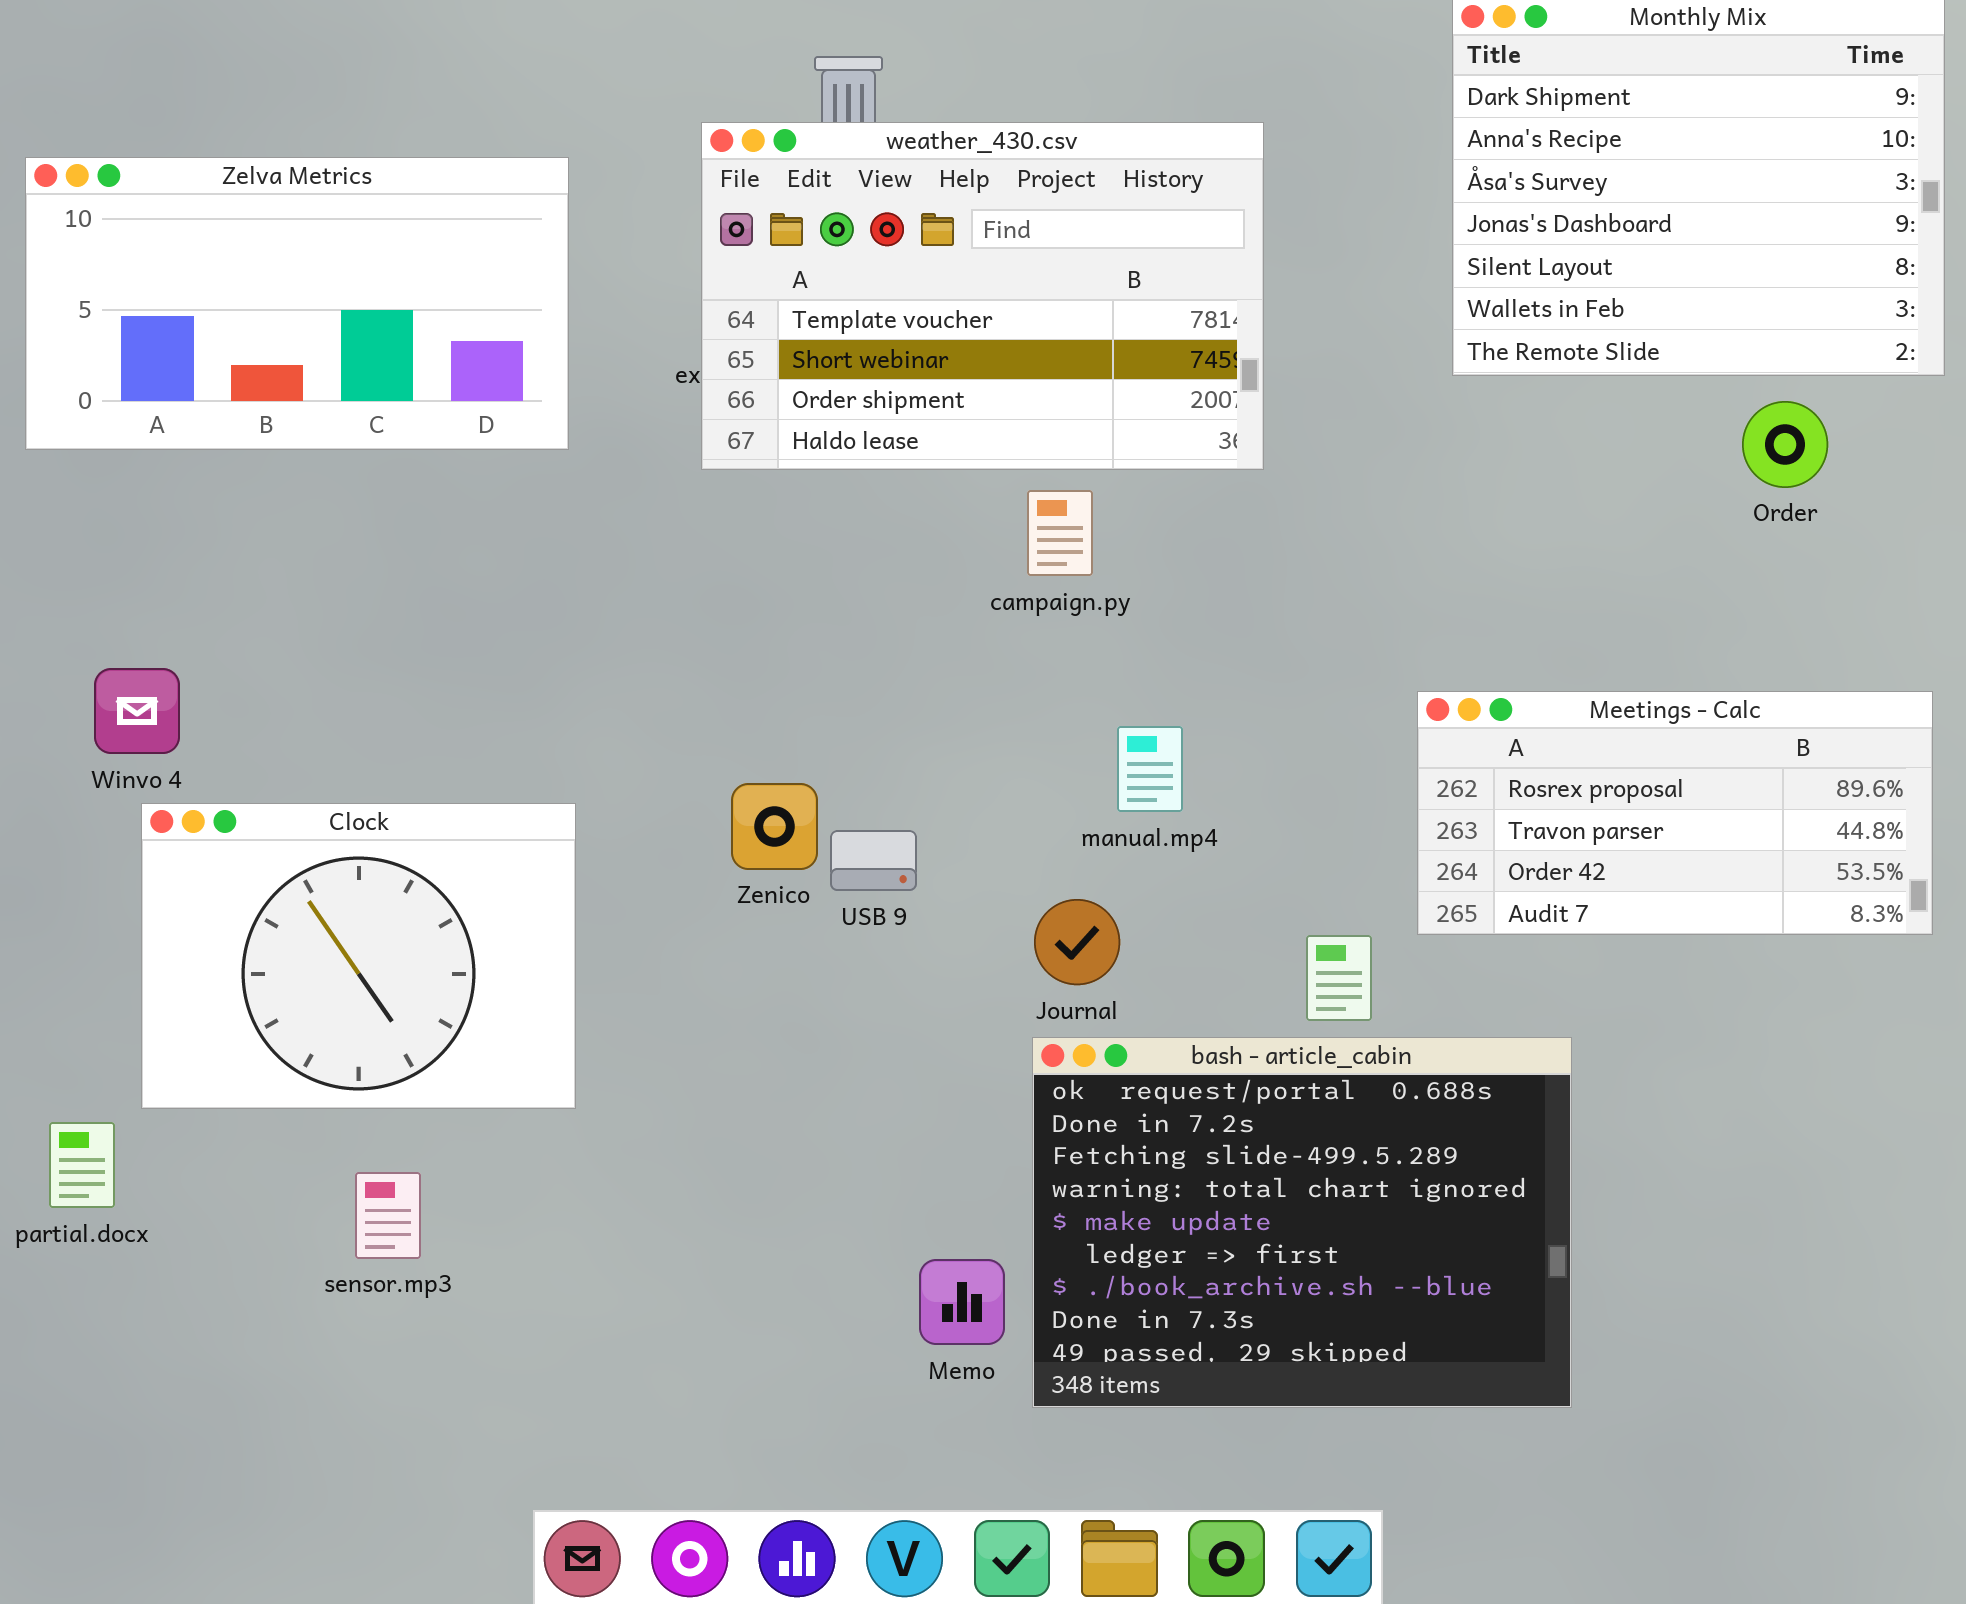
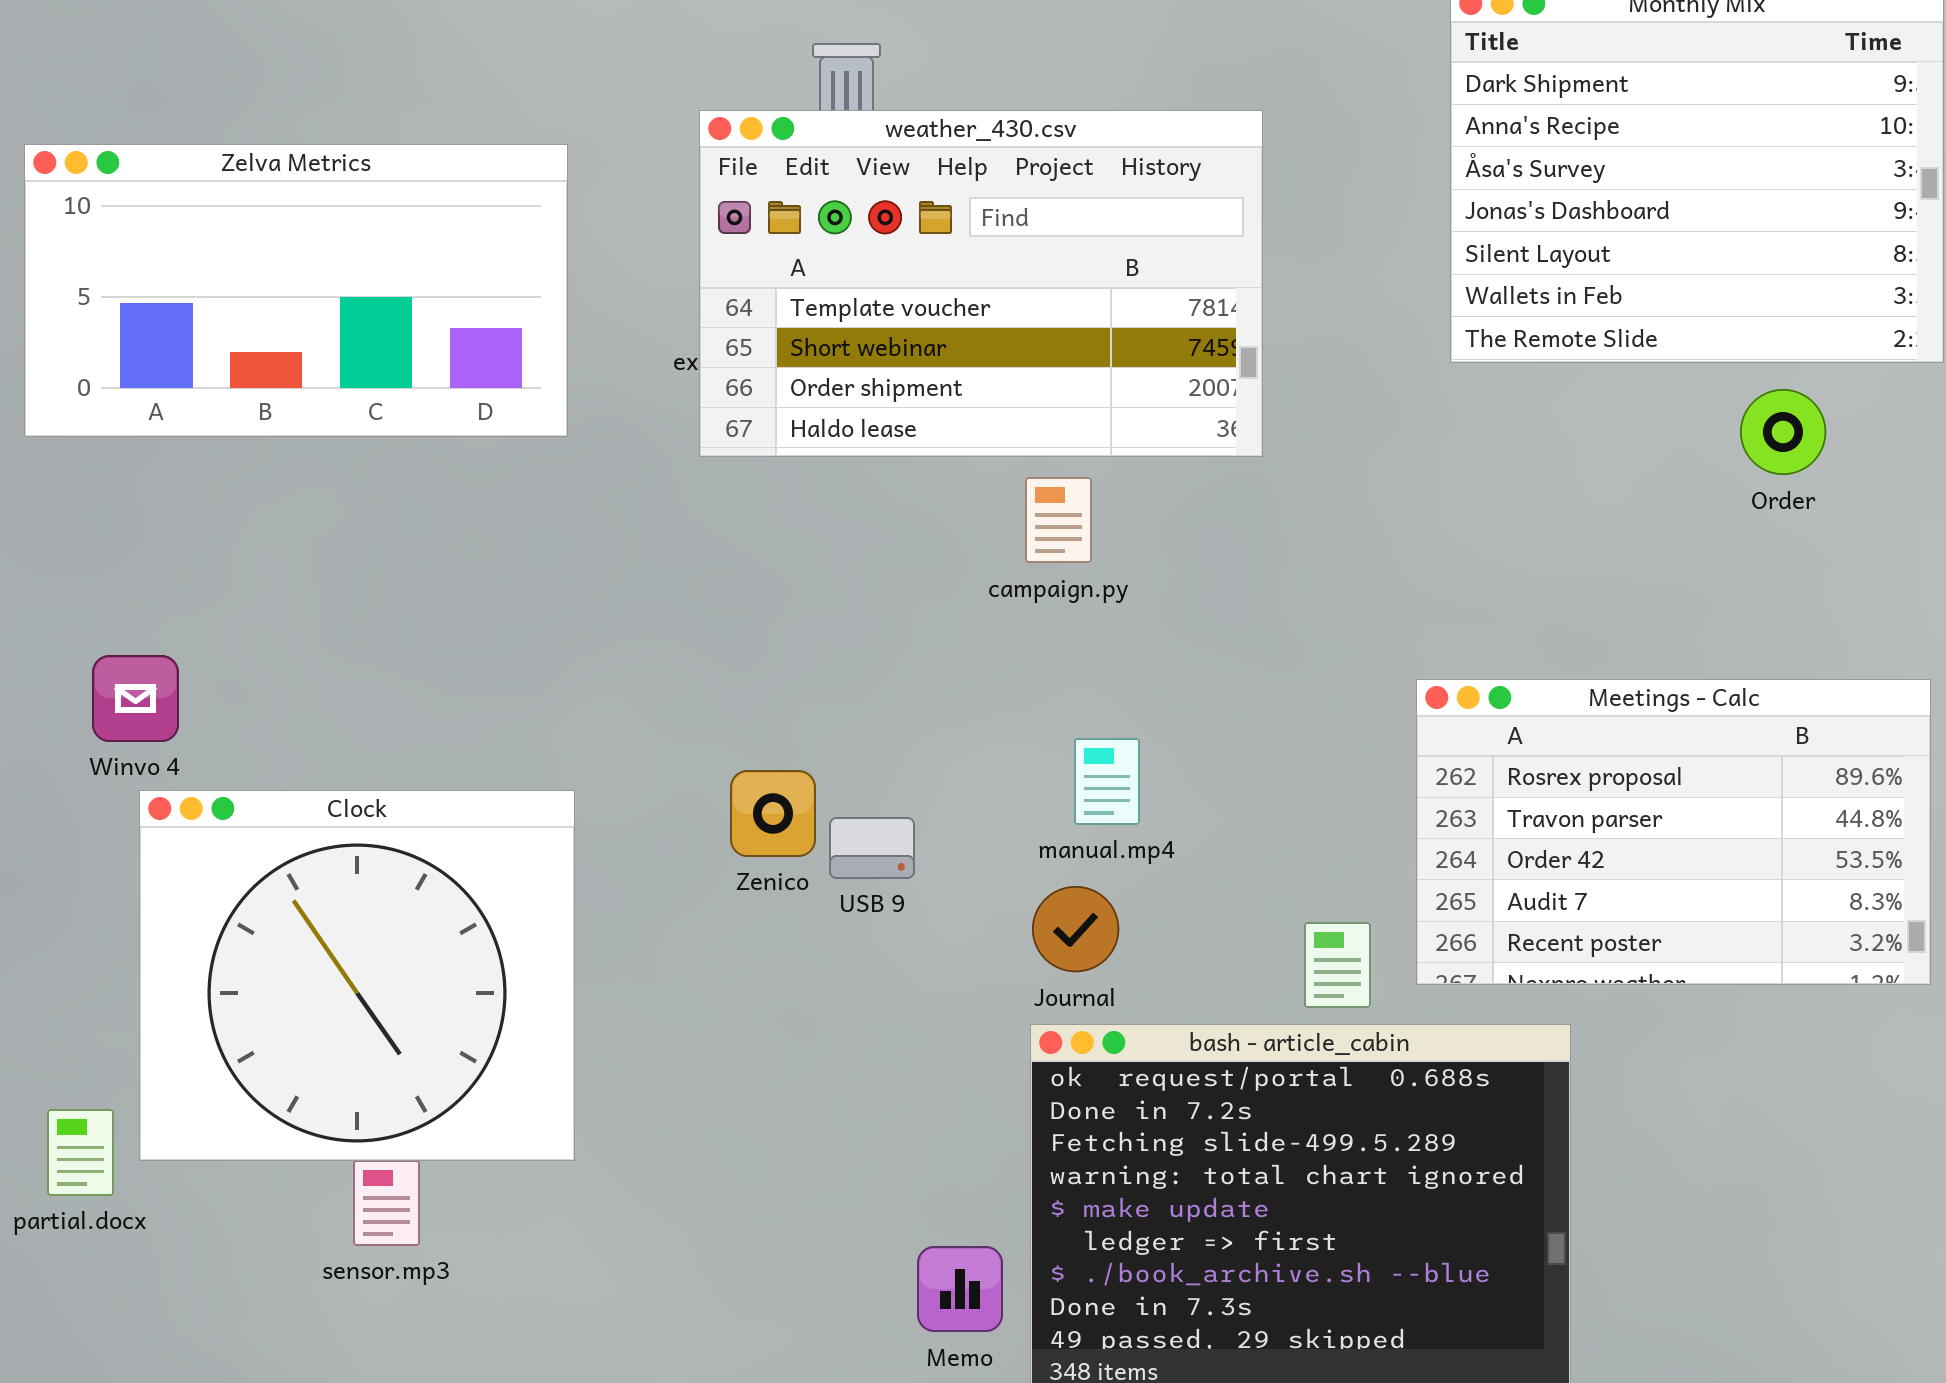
Meetings - Calc: [1417,691,1933,935] -> [1416,679,1931,985], resized
manual.mp4: [1117,726,1183,812] -> [1074,738,1140,825], moved
Clock: [141,803,576,1109] -> [139,790,575,1161], resized

